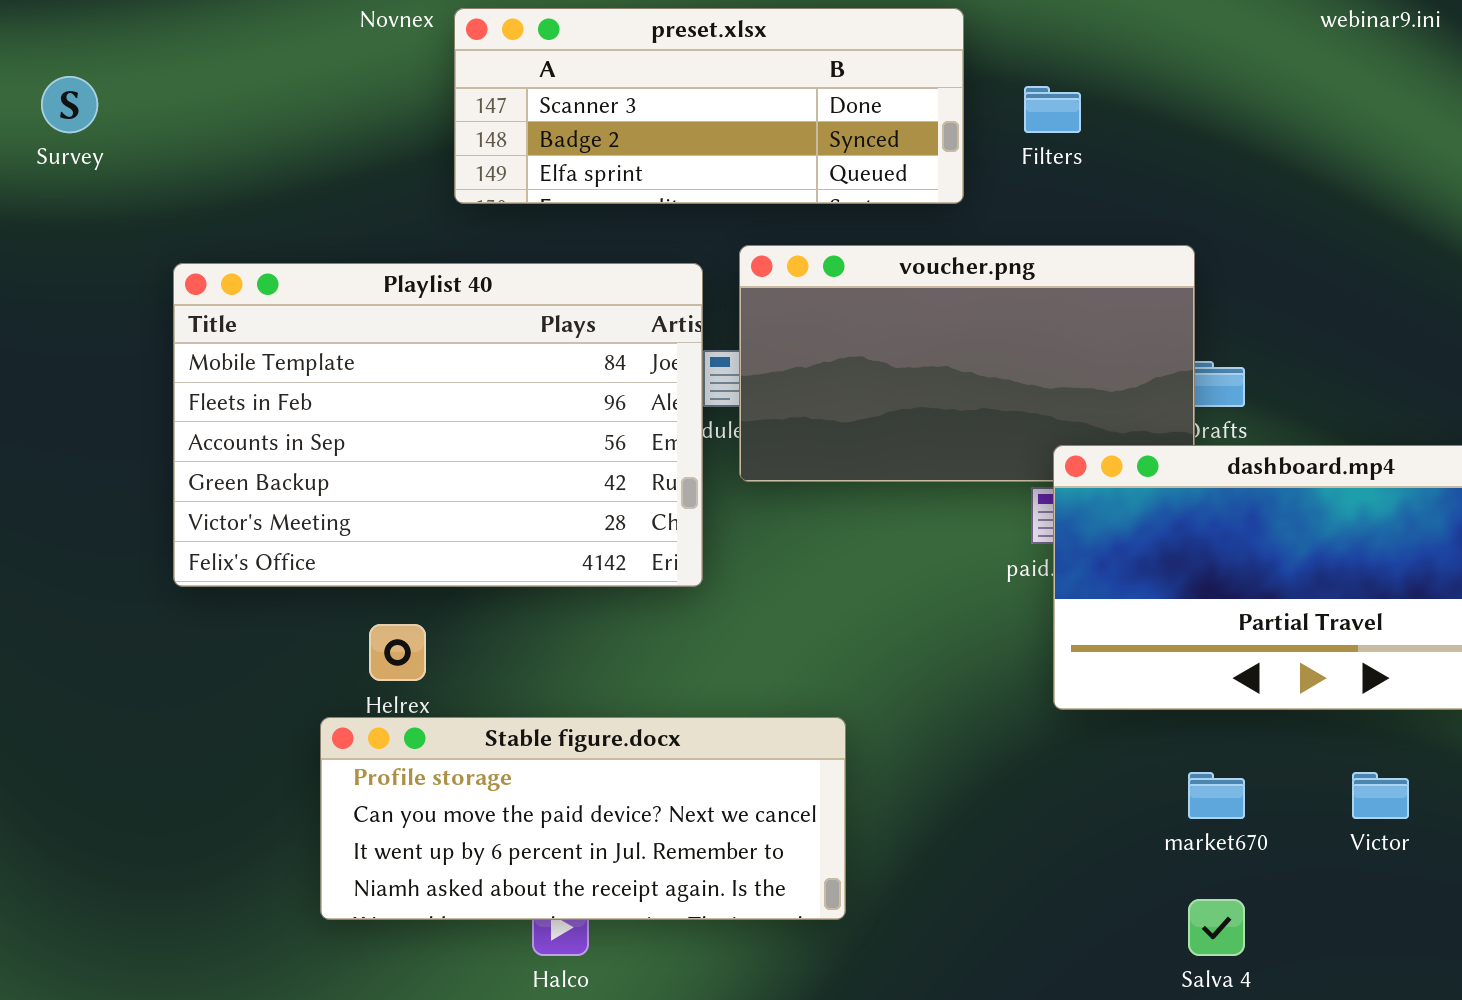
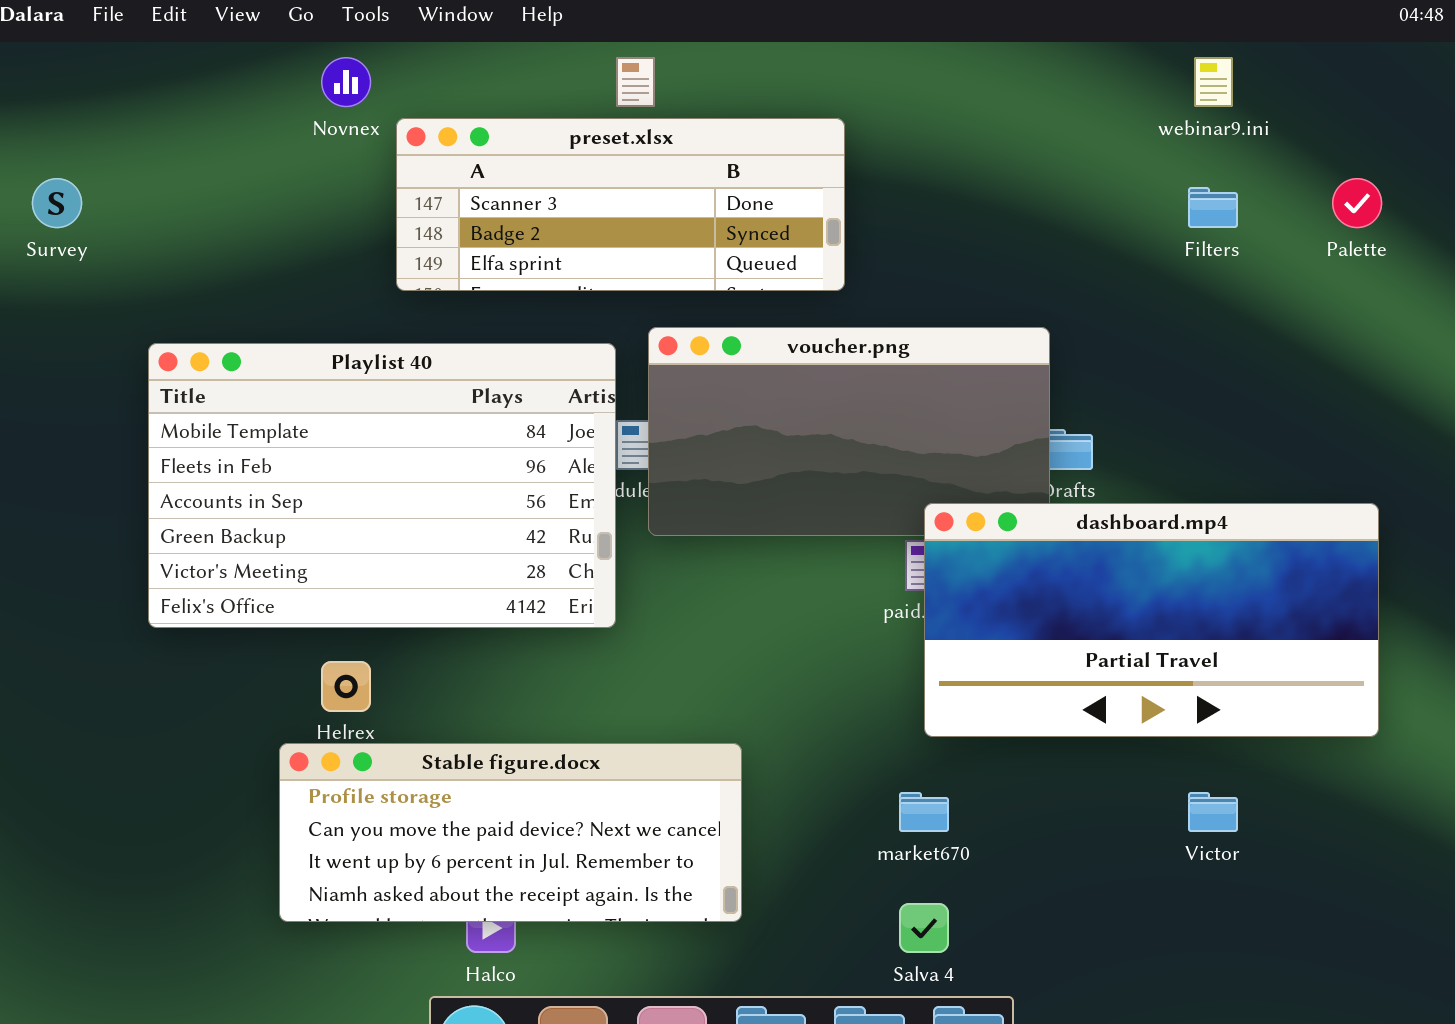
Filters: [1024,86,1081,133] -> [1188,187,1238,228], moved
market670: [1188,772,1245,819] -> [899,792,949,832], moved
Salva 4: [1188,899,1245,956] -> [899,903,949,953], moved

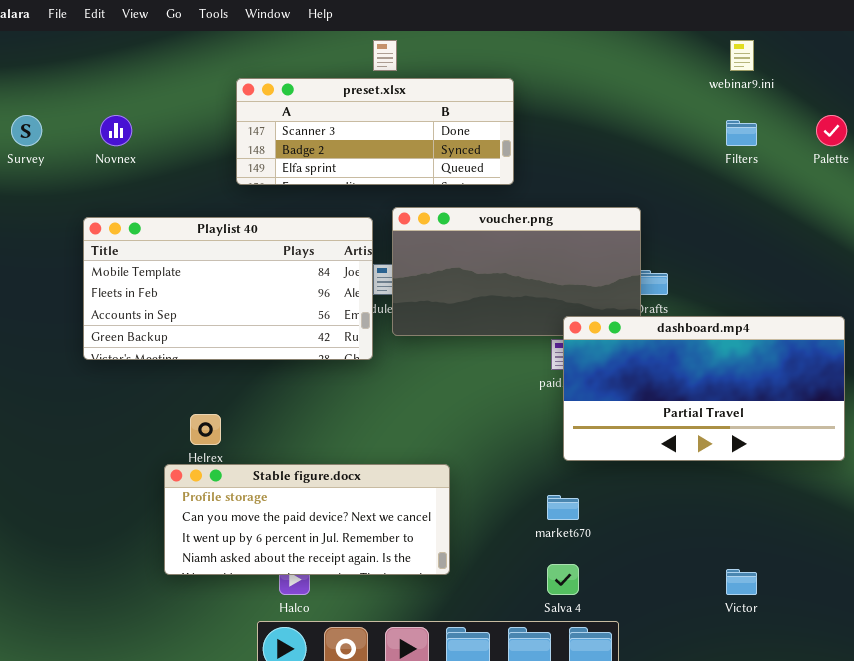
Novnex: [321,57,371,107] -> [100,115,132,146], moved
Playlist 40: [148,343,616,628] -> [83,217,373,360], resized
Victor: [1188,792,1238,832] -> [726,569,757,595], moved

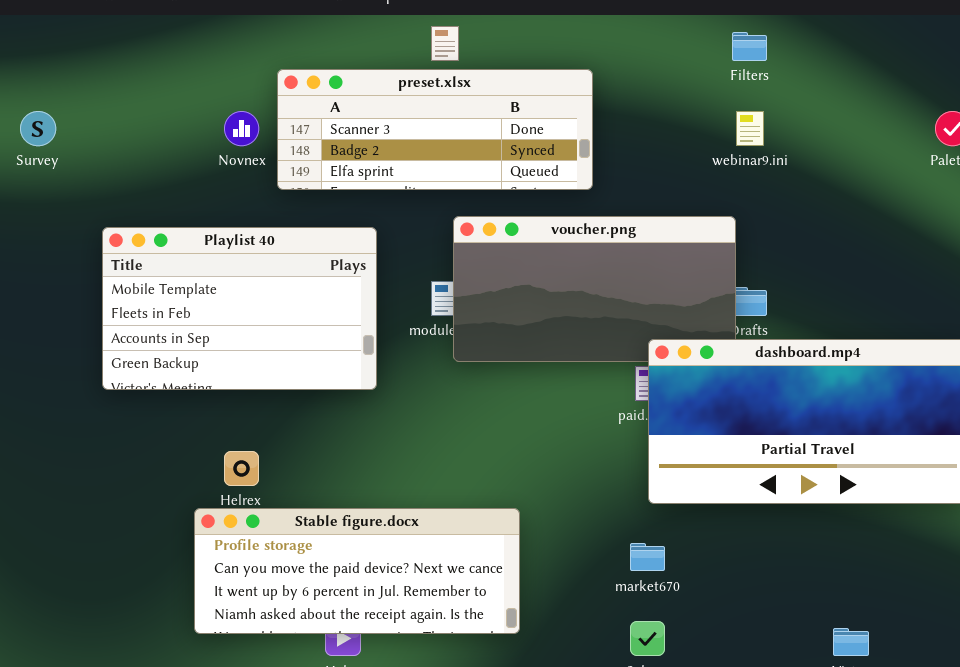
webinar9.ini: [730,40,754,71] -> [736,111,764,146], moved
Novnex: [100,115,132,146] -> [224,111,259,146], moved
Filters: [726,120,757,146] -> [732,32,767,61], moved
Playlist 40: [83,217,373,360] -> [102,227,377,390], resized

